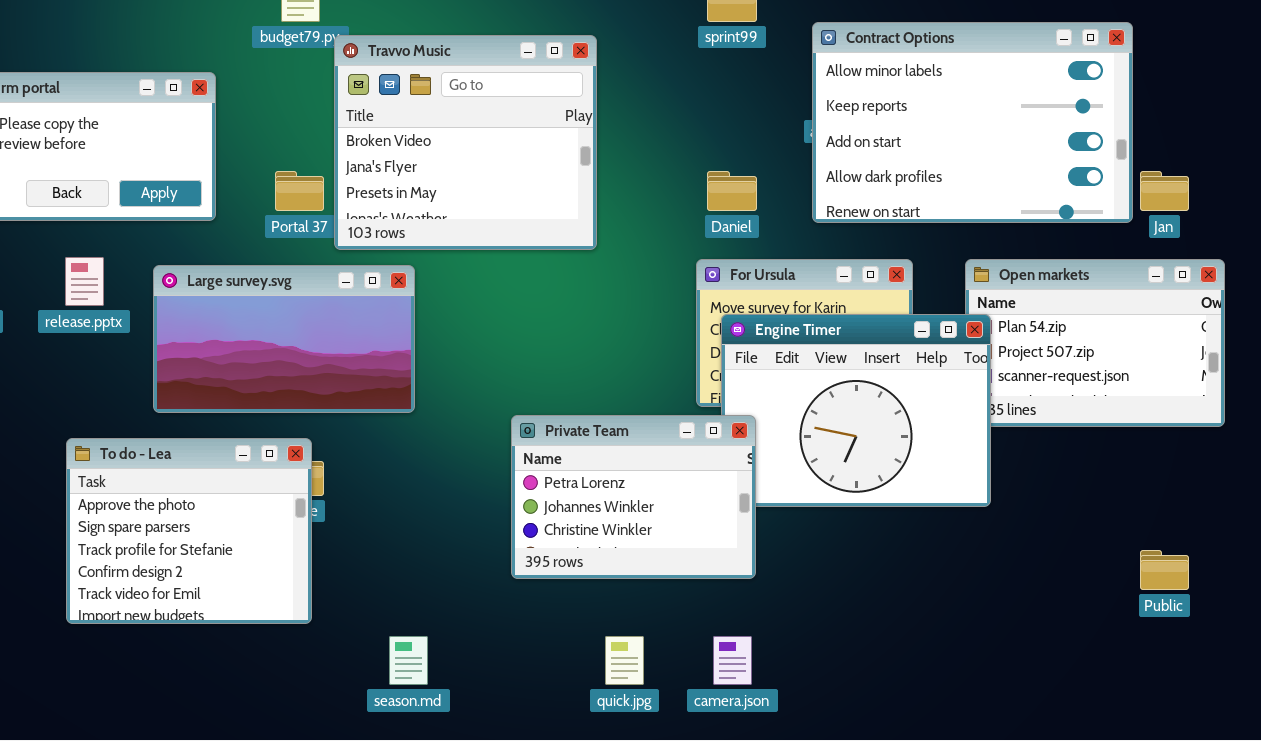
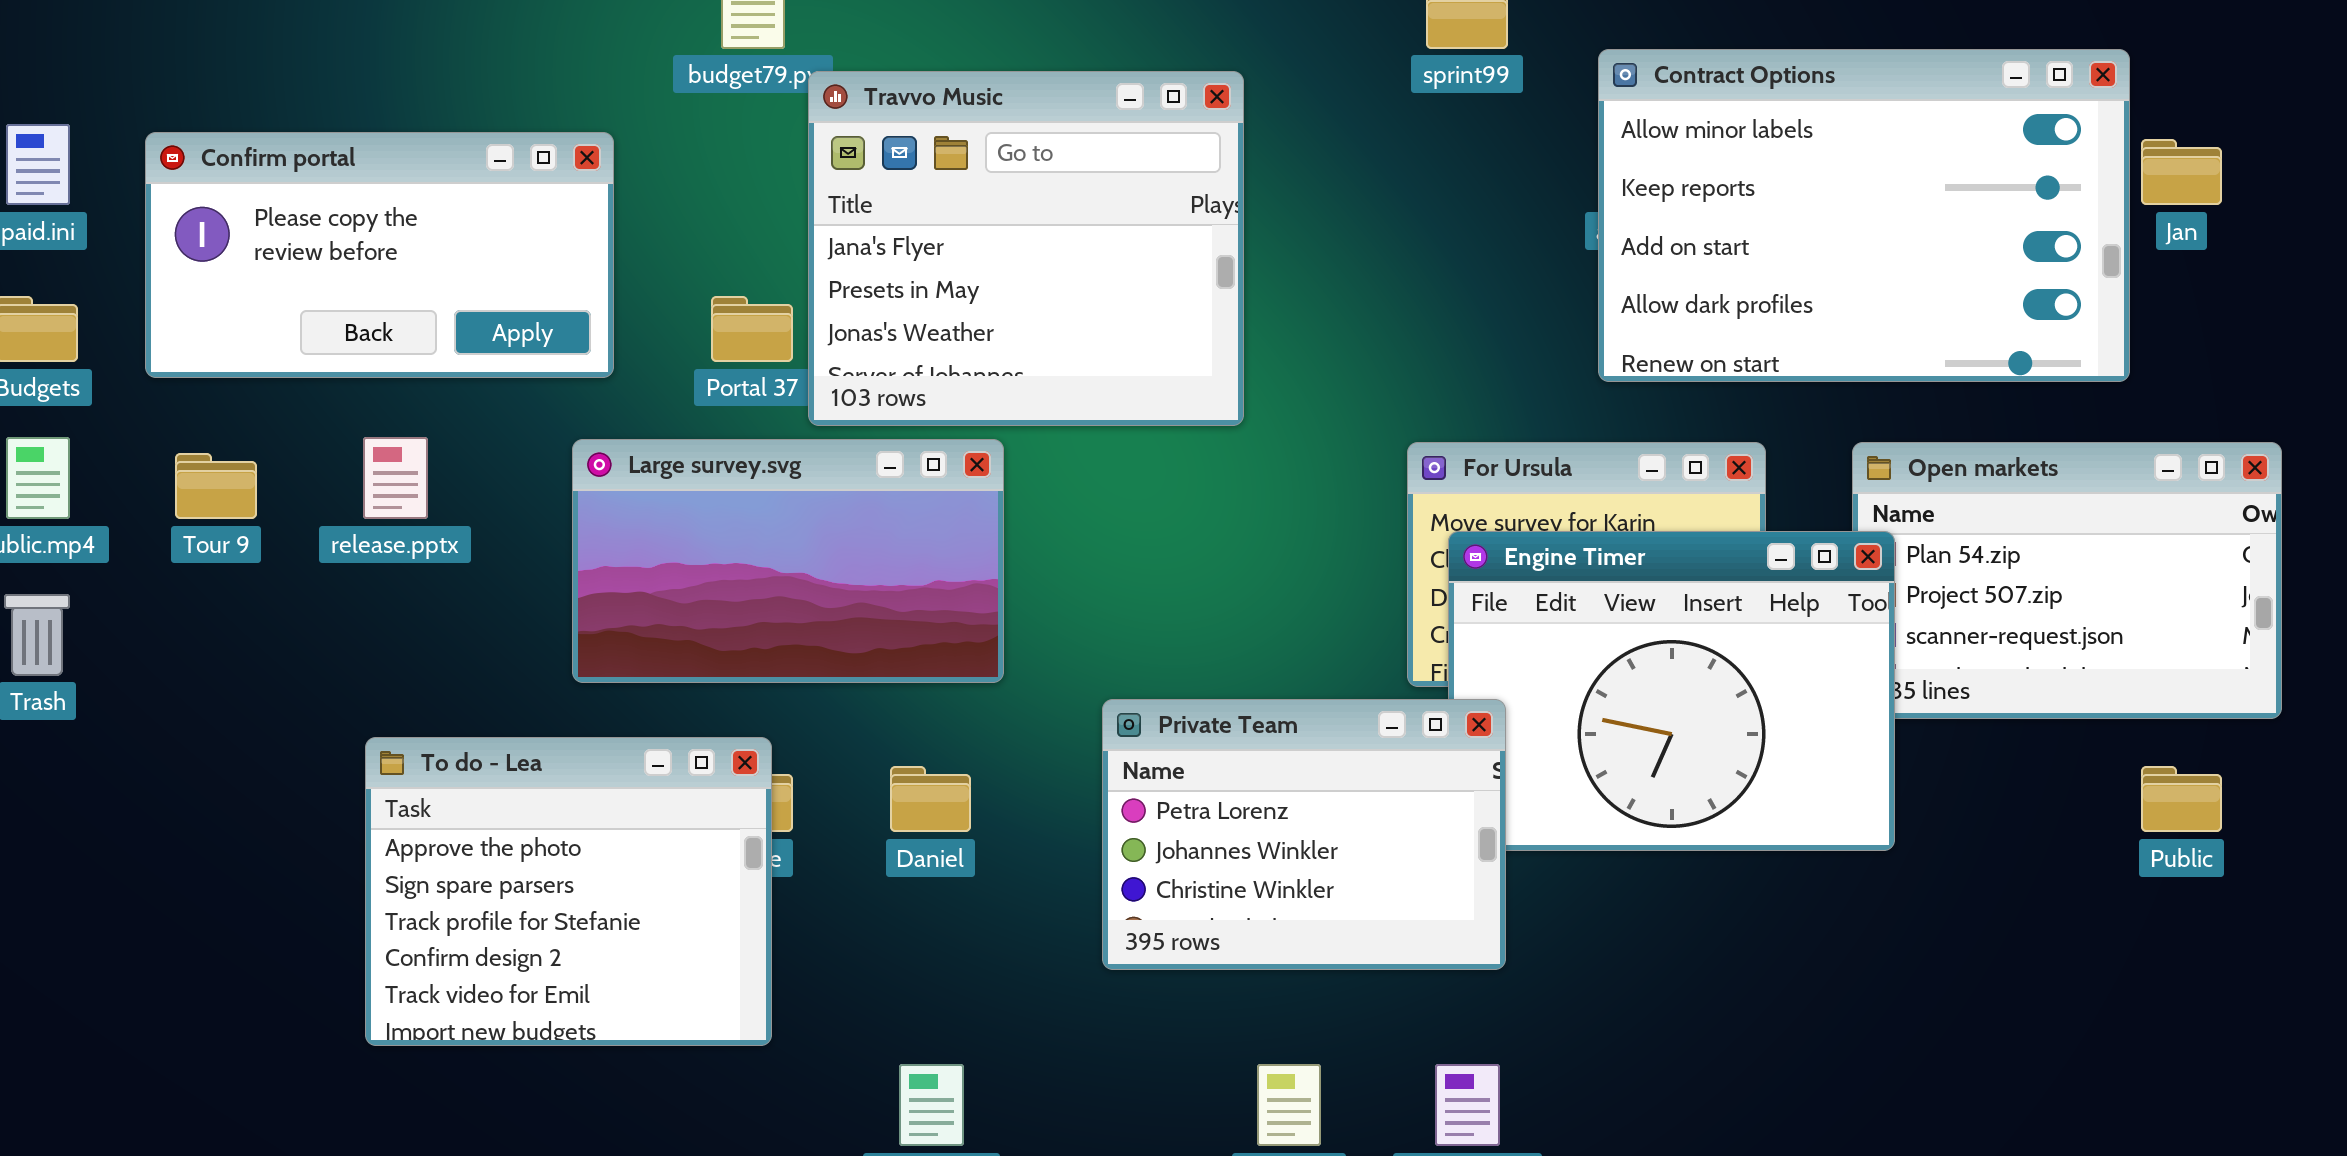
Travvo Music: [334,35,597,250] -> [808,71,1244,426], scrolled down 1 row
Daniel: [707,171,757,211] -> [890,766,971,832], moved
Jan: [1140,171,1189,211] -> [2141,139,2222,205], moved
Large survey.svg: [153,265,415,413] -> [572,439,1004,683], moved
Public: [1140,550,1189,590] -> [2141,766,2222,832], moved

